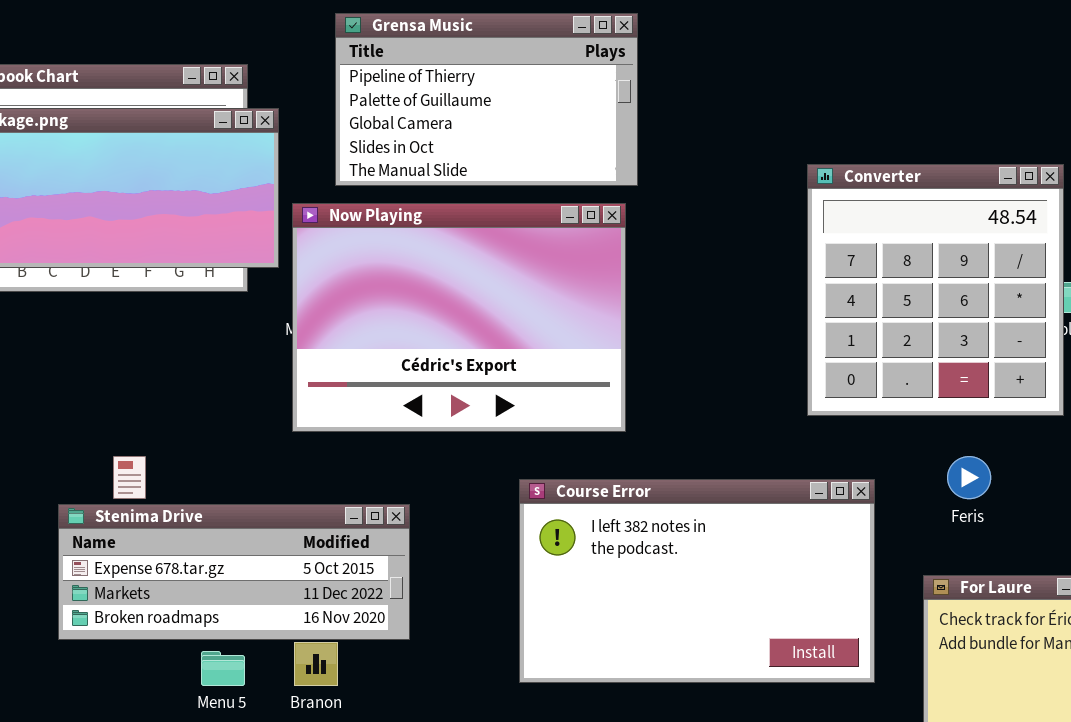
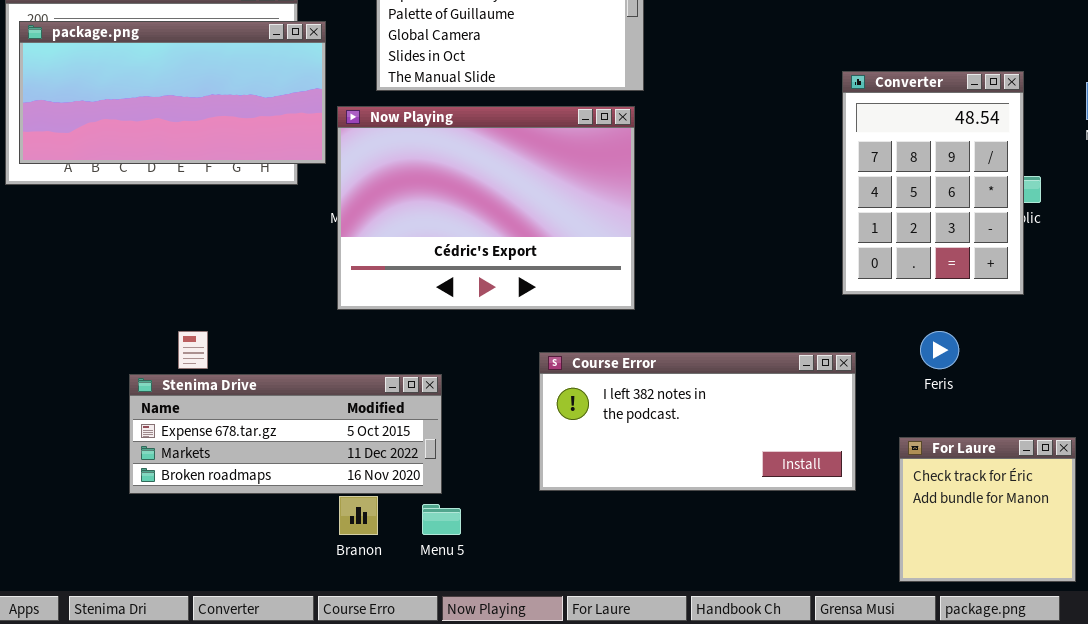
Converter: [807,164,1064,416] -> [842,71,1024,295], resized
Course Error: [519,479,875,683] -> [539,352,856,491], resized
Menu 5: [201,651,245,686] -> [422,504,461,535], moved

